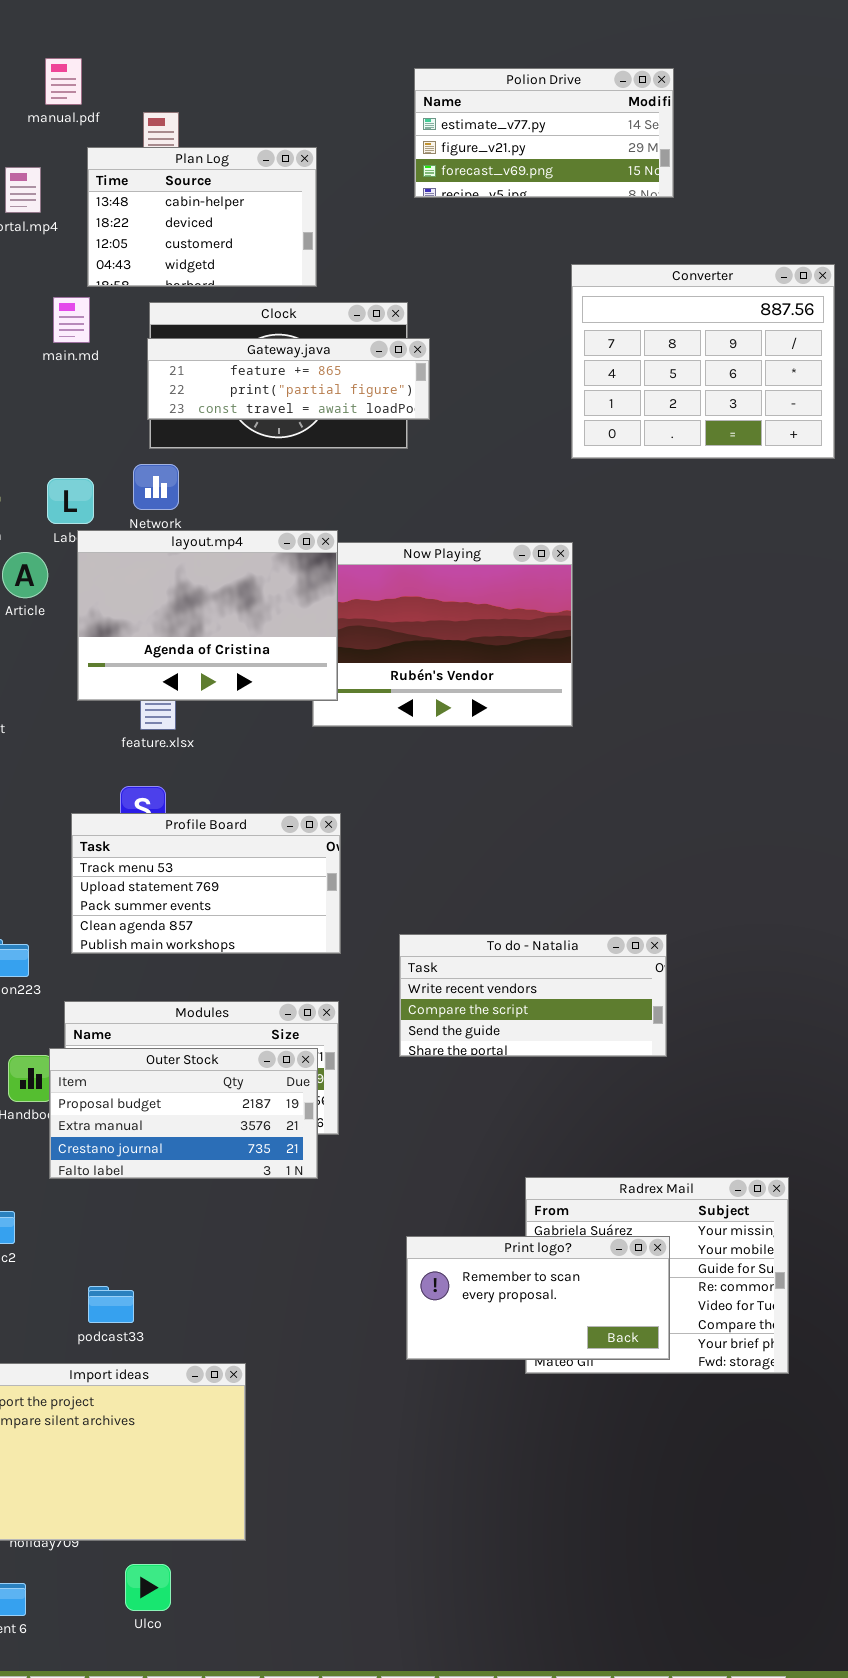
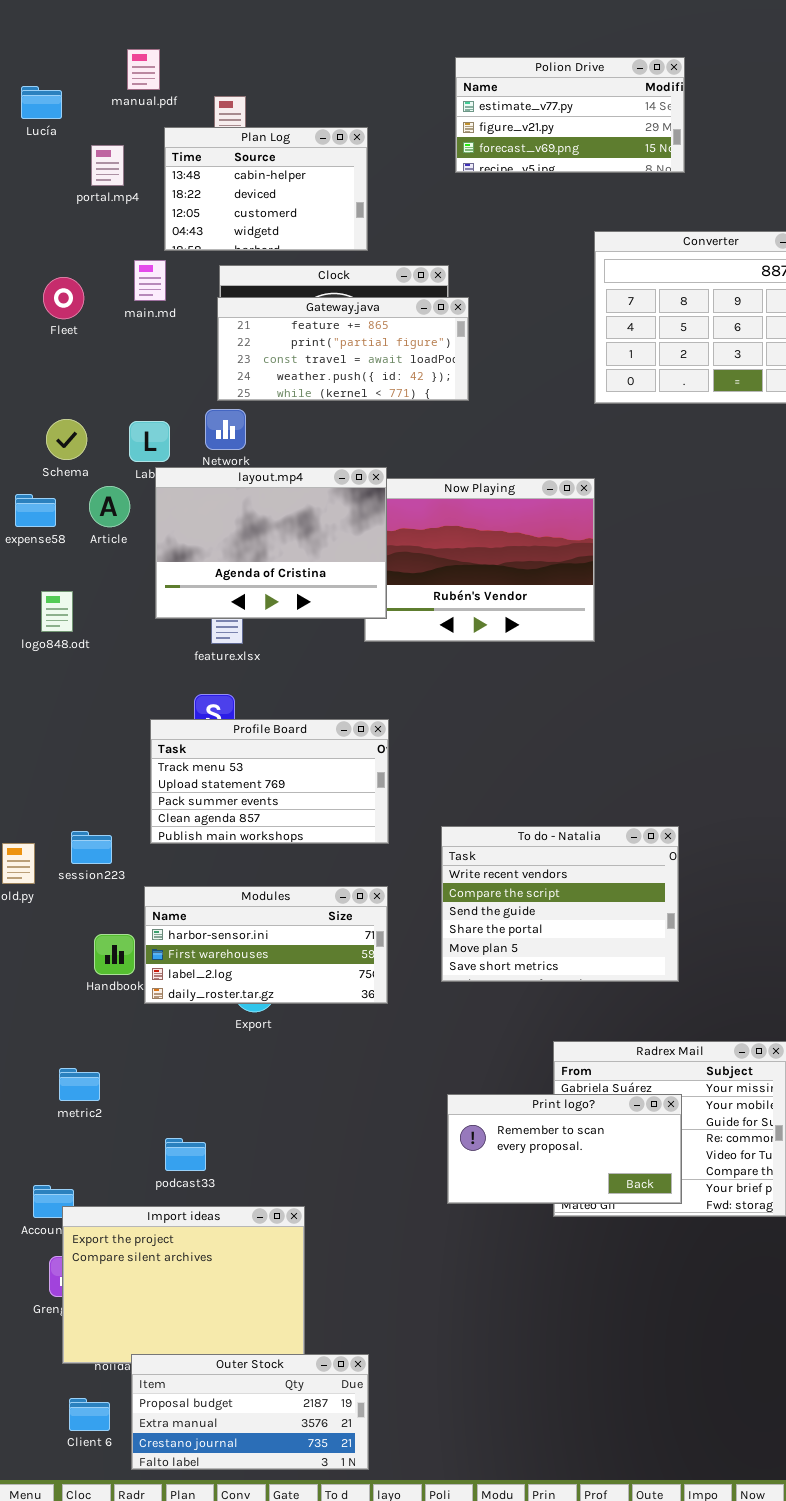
Gateway.java: [147,338,430,420] -> [217,297,469,401], resized
To do - Natalia: [399,934,667,1057] -> [441,826,679,982], resized
Outer Stock: [49,1048,318,1179] -> [131,1354,369,1470], moved

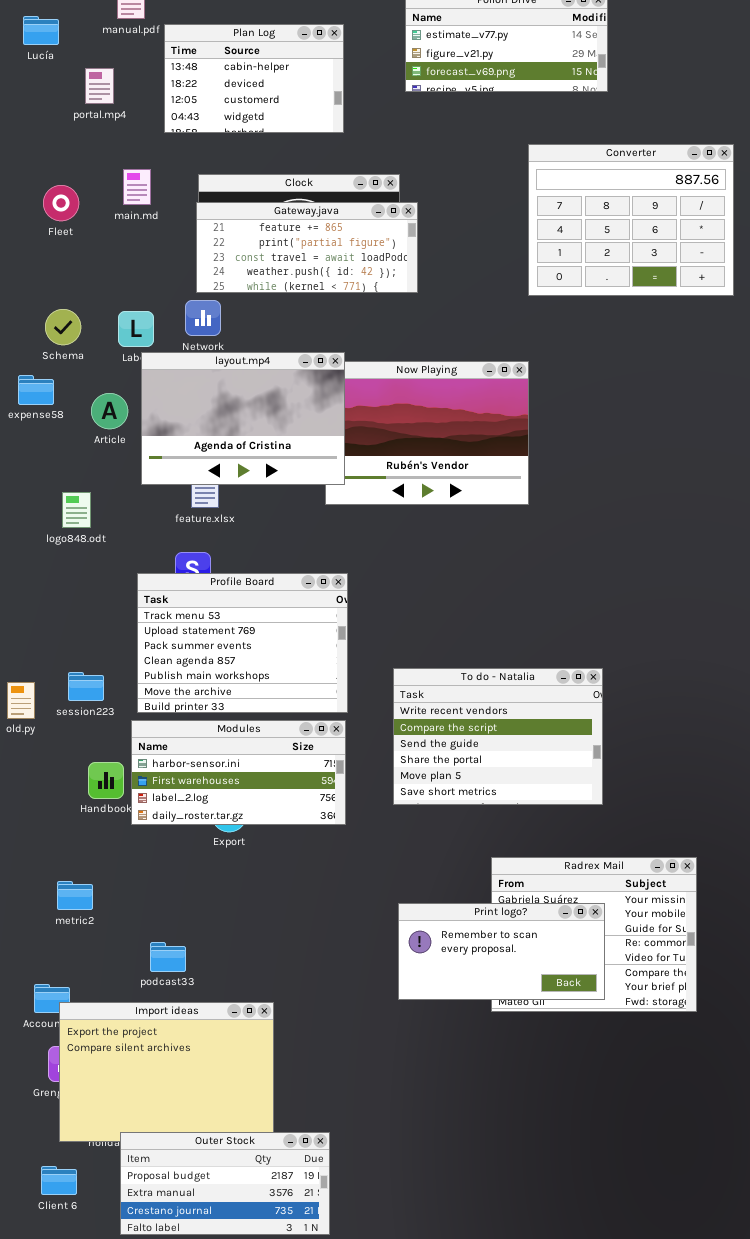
Plan Log: [164,127,368,251] -> [164,24,344,133], moved
Article: [89,486,130,527] -> [91,393,128,429], moved
logo848.odt: [41,591,73,632] -> [62,492,91,528], moved
Profile Board: [150,719,389,844] -> [137,573,348,713], resized
Client 6: [69,1398,110,1431] -> [41,1166,77,1195], moved

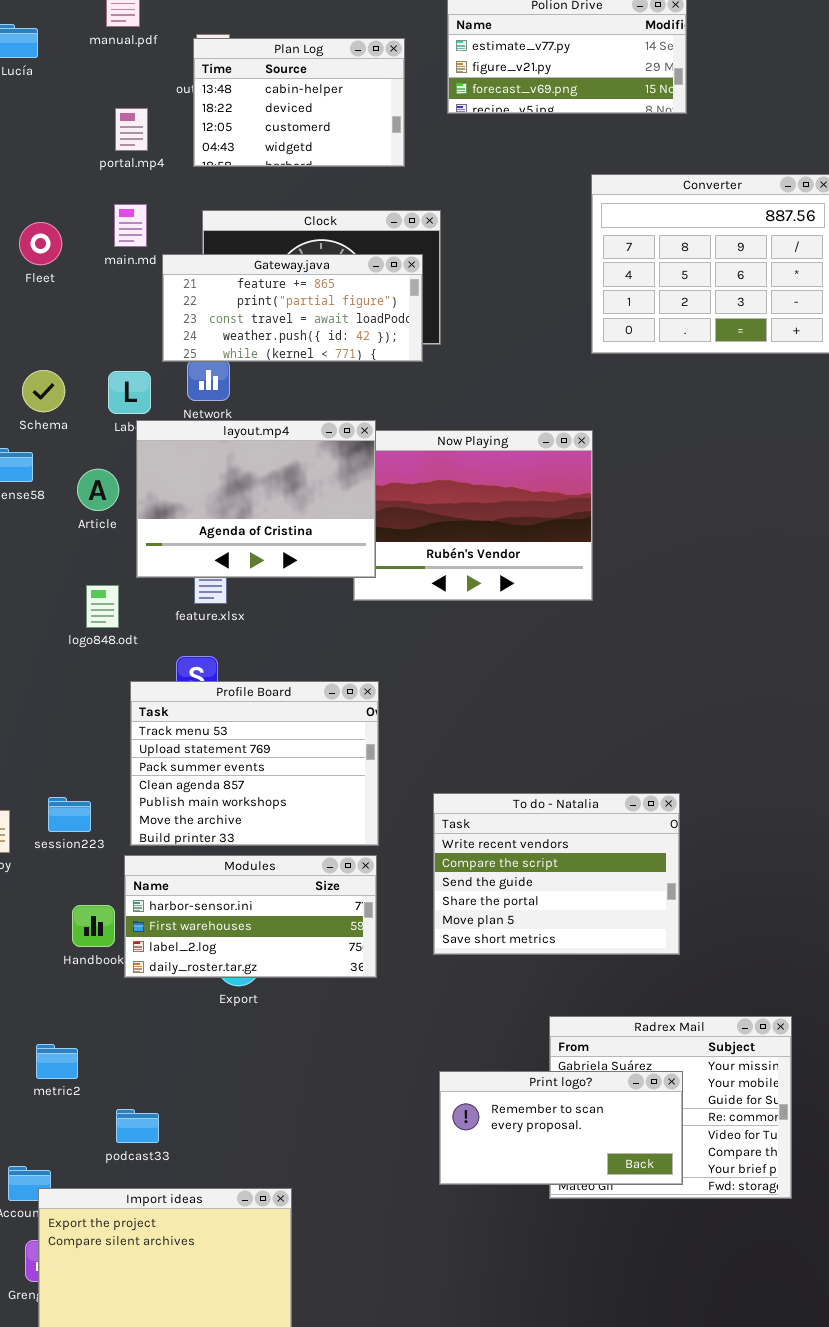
Plan Log: [164,24,344,133] -> [193,38,405,167], moved
portal.mp4: [85,68,114,104] -> [115,108,148,151], moved
Gateway.java: [196,202,418,293] -> [162,254,423,362], moved
logo848.odt: [62,492,91,528] -> [86,585,119,628], moved
podcast33: [150,942,186,972] -> [116,1109,159,1143], moved

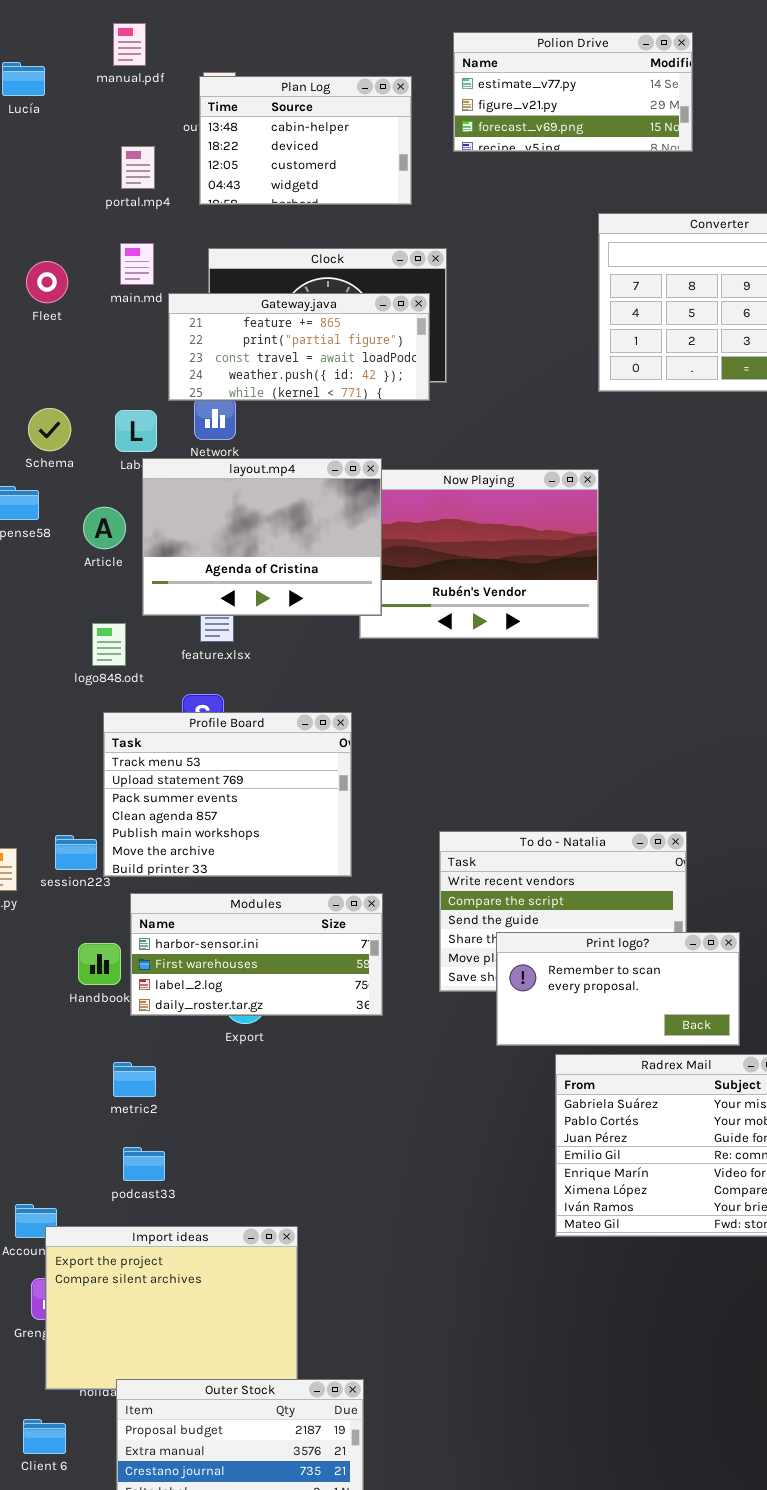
Profile Board: [130,681,379,846] -> [103,712,352,877], moved
metric2: [36,1044,78,1079] -> [113,1062,156,1097], moved
Print logo?: [439,1071,683,1185] -> [496,932,740,1046], moved

